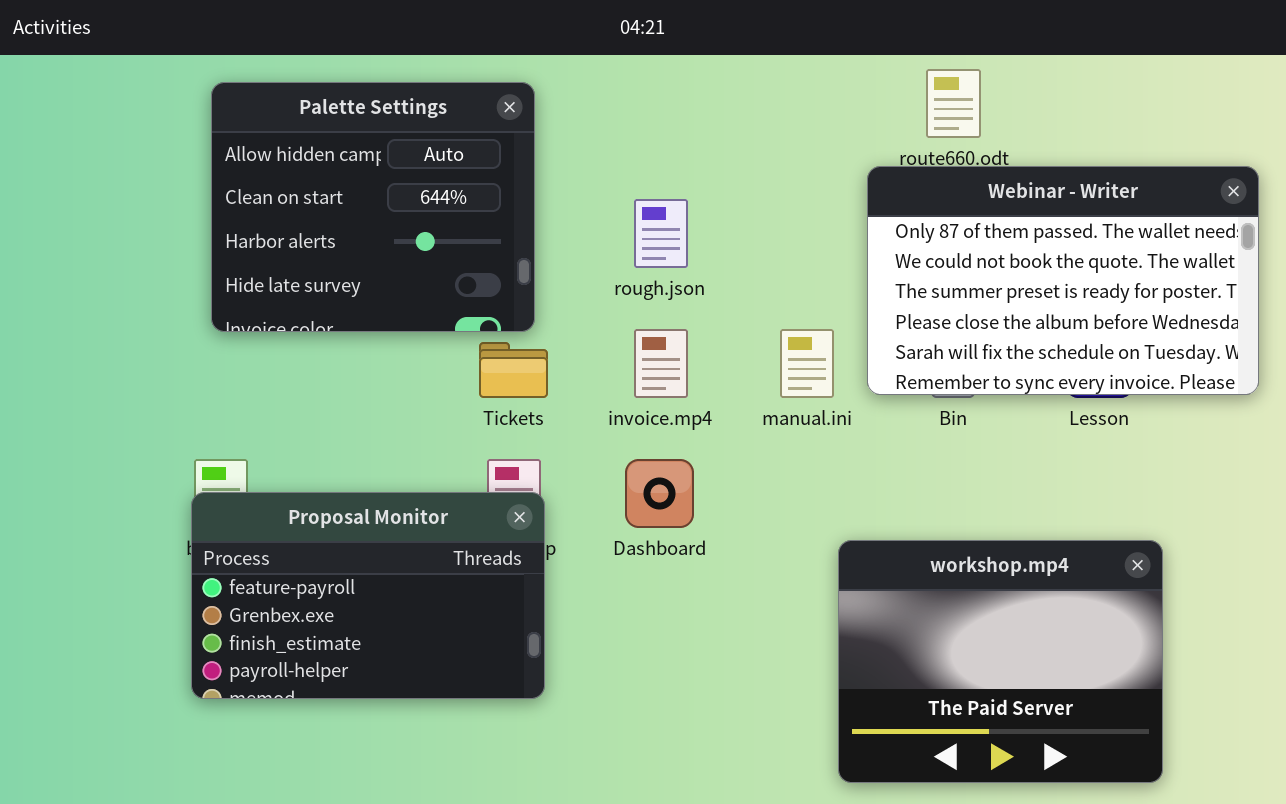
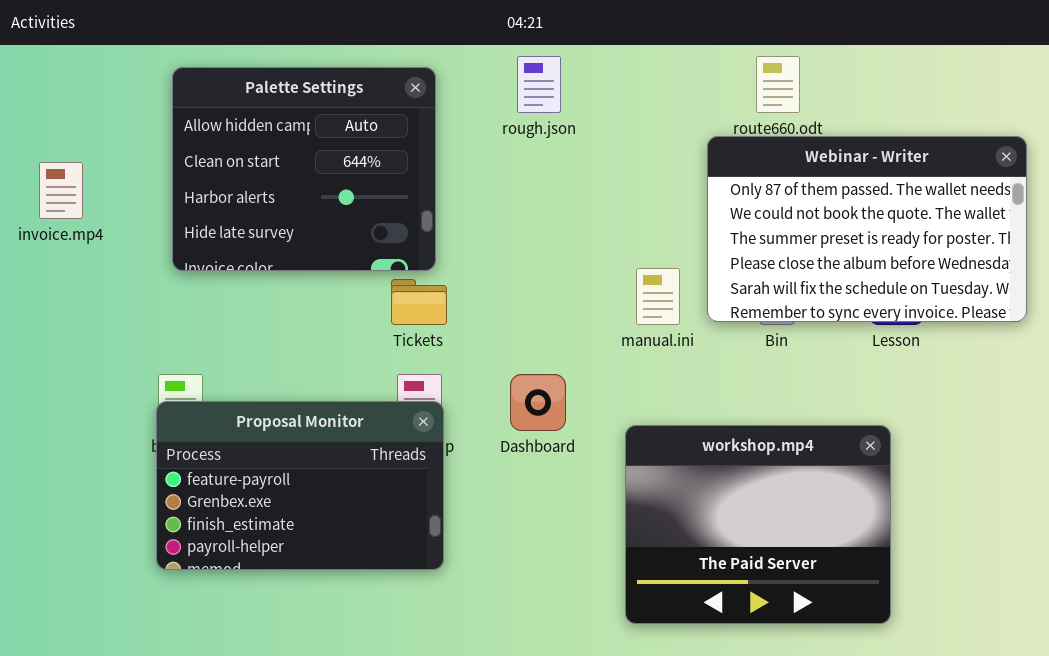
rough.json: [634,199,688,268] -> [517,56,561,113], moved
invoice.mp4: [634,329,688,398] -> [39,162,83,219], moved
workshop.mp4: [838,540,1163,783] -> [625,425,891,624], moved

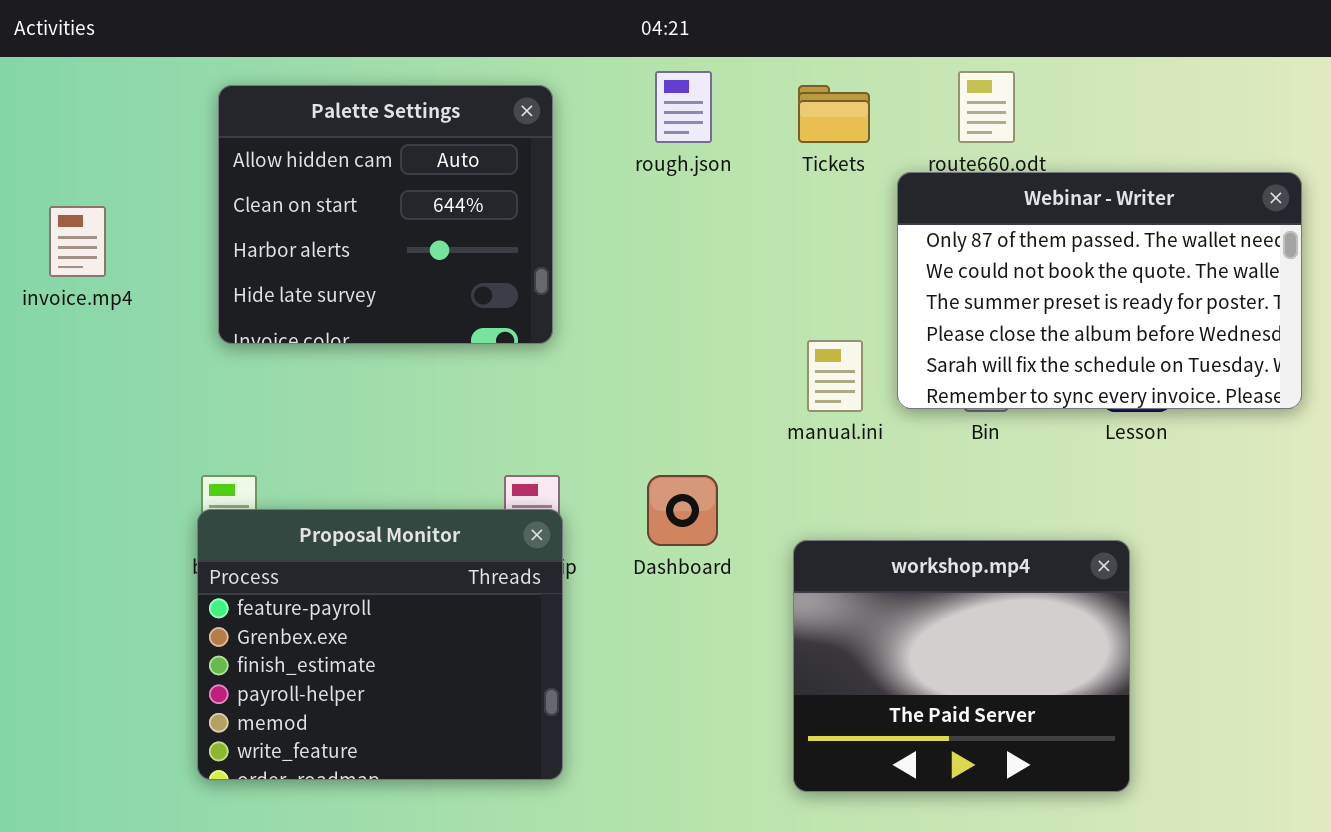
Tickets: [391,279,447,325] -> [798,85,870,143], moved
Proposal Monitor: [156,401,444,570] -> [197,509,563,780], resized

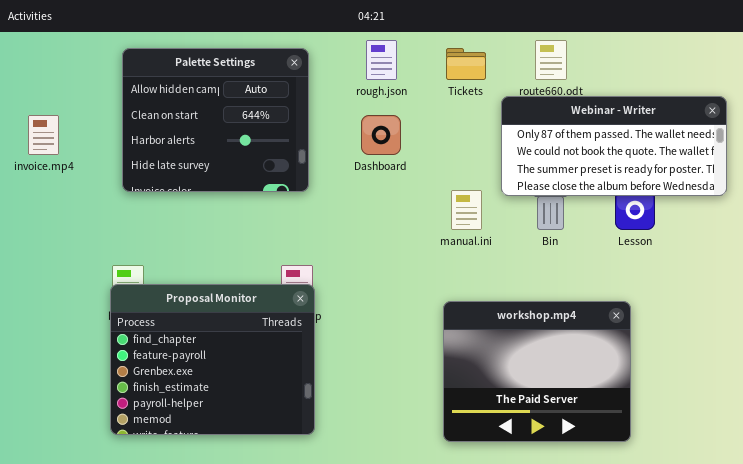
Webinar - Writer: [897,172,1302,409] -> [501,96,727,196], resized
Dashboard: [647,475,718,546] -> [361,115,401,155], moved
Proposal Monitor: [197,509,563,780] -> [110,284,315,435], scrolled up 1 row

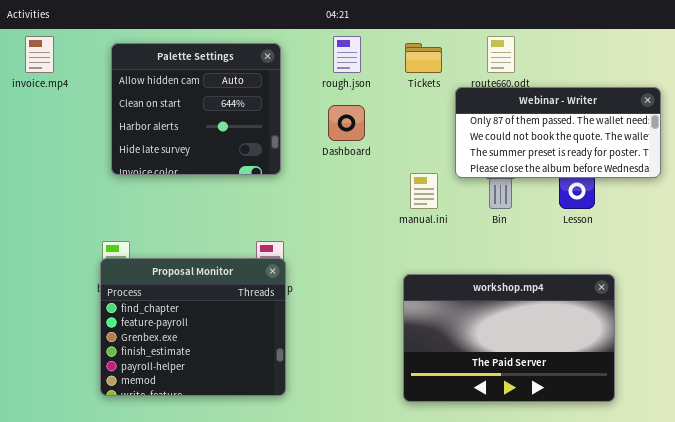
invoice.mp4: [28,115,59,155] -> [25,36,54,73], moved
workshop.mp4: [443,301,631,442] -> [403,274,615,402], resized

